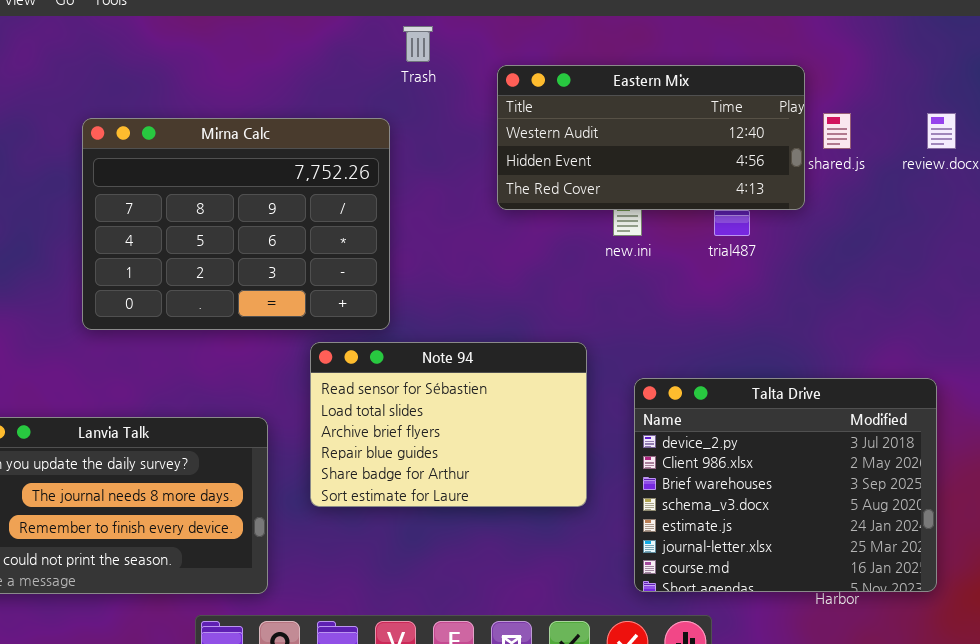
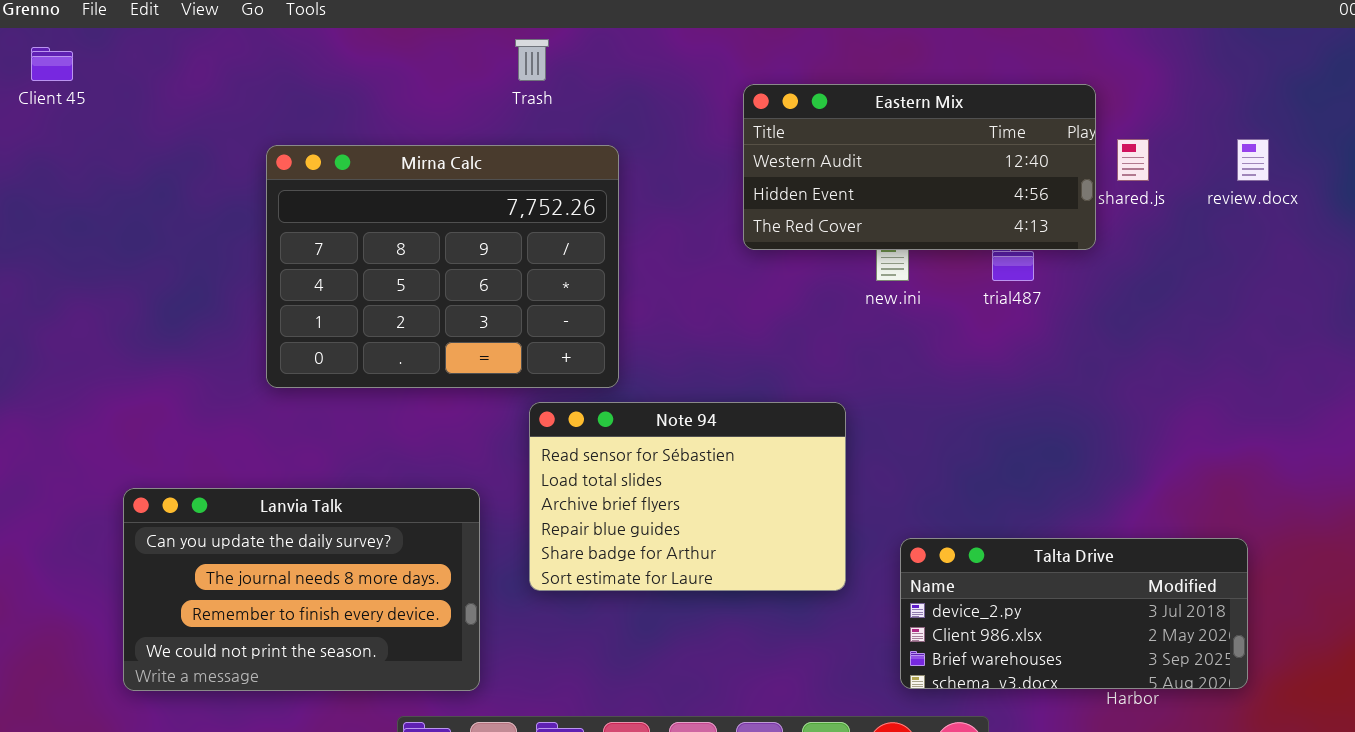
Trash: [403,26,433,62] -> [515,39,549,81], moved
Talta Drive: [634,378,937,592] -> [900,538,1248,689], resized

